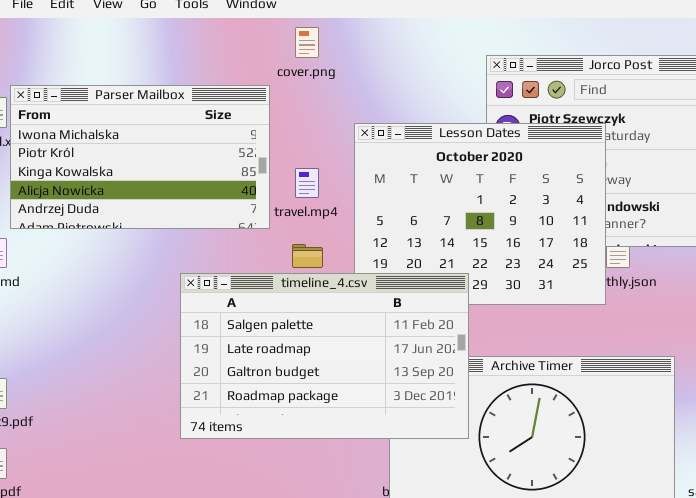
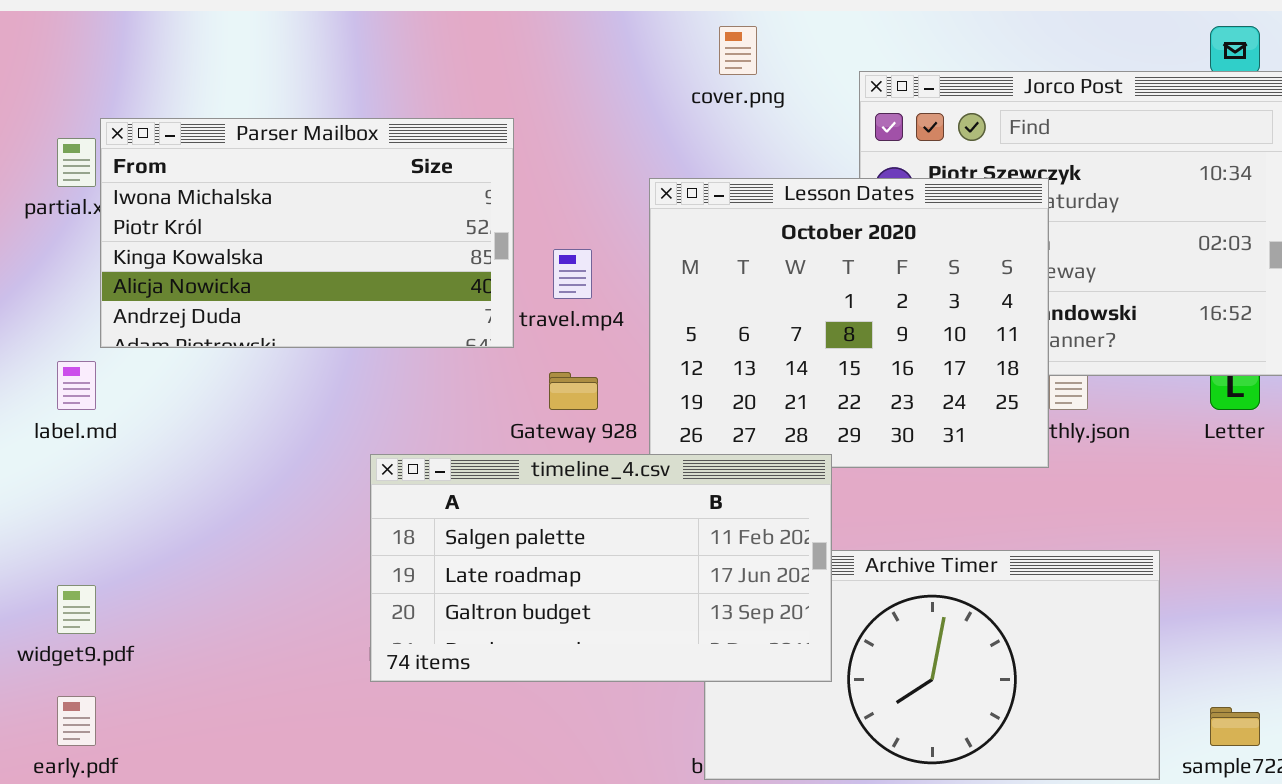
cover.png: [295,27,319,58] -> [719,26,757,75], moved
timeline_4.csv: [180,273,469,439] -> [370,454,832,682], resized

